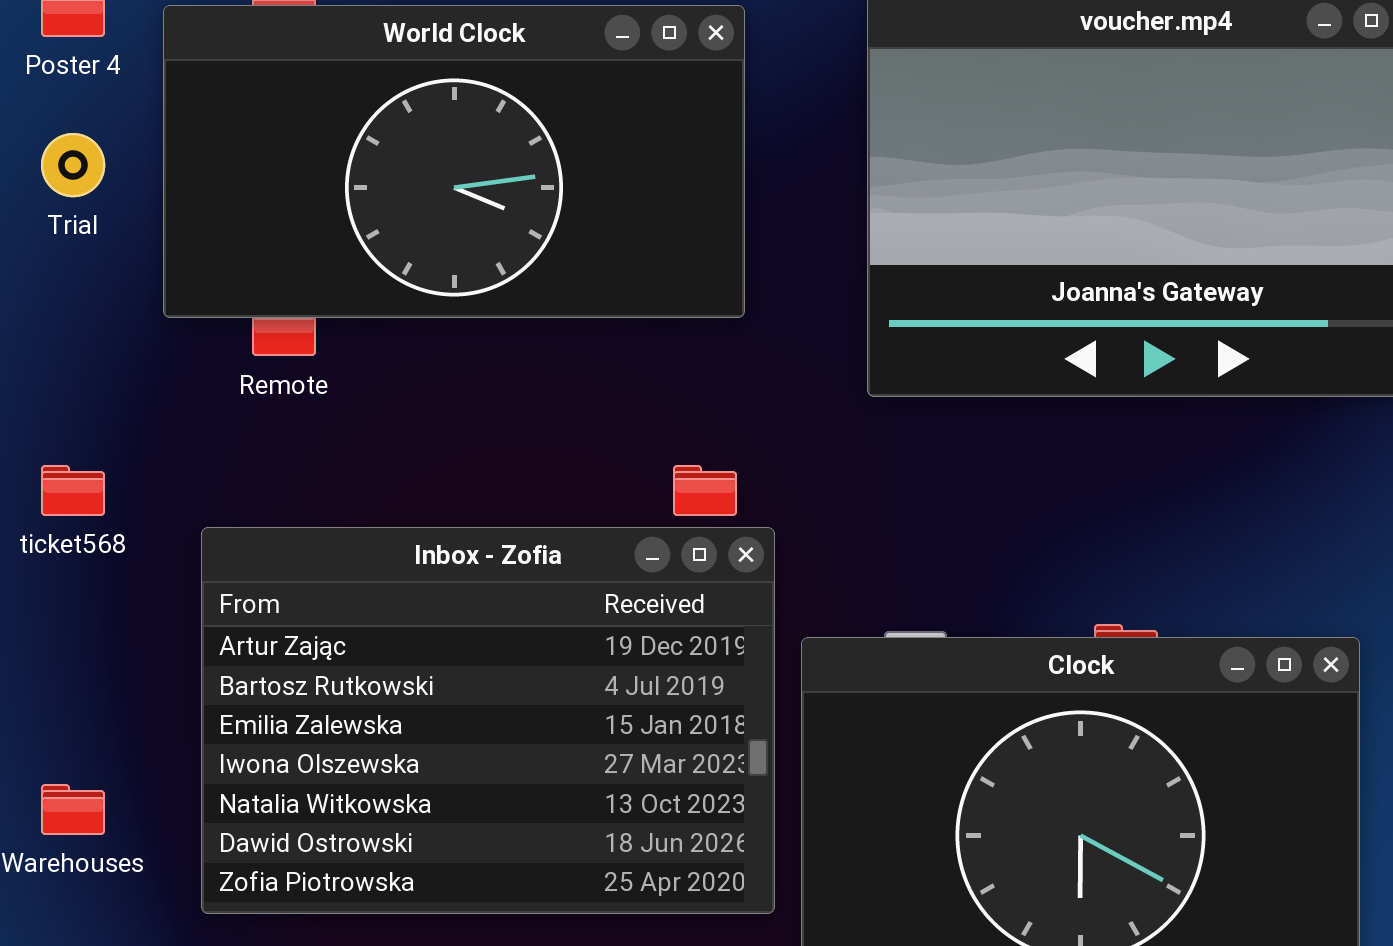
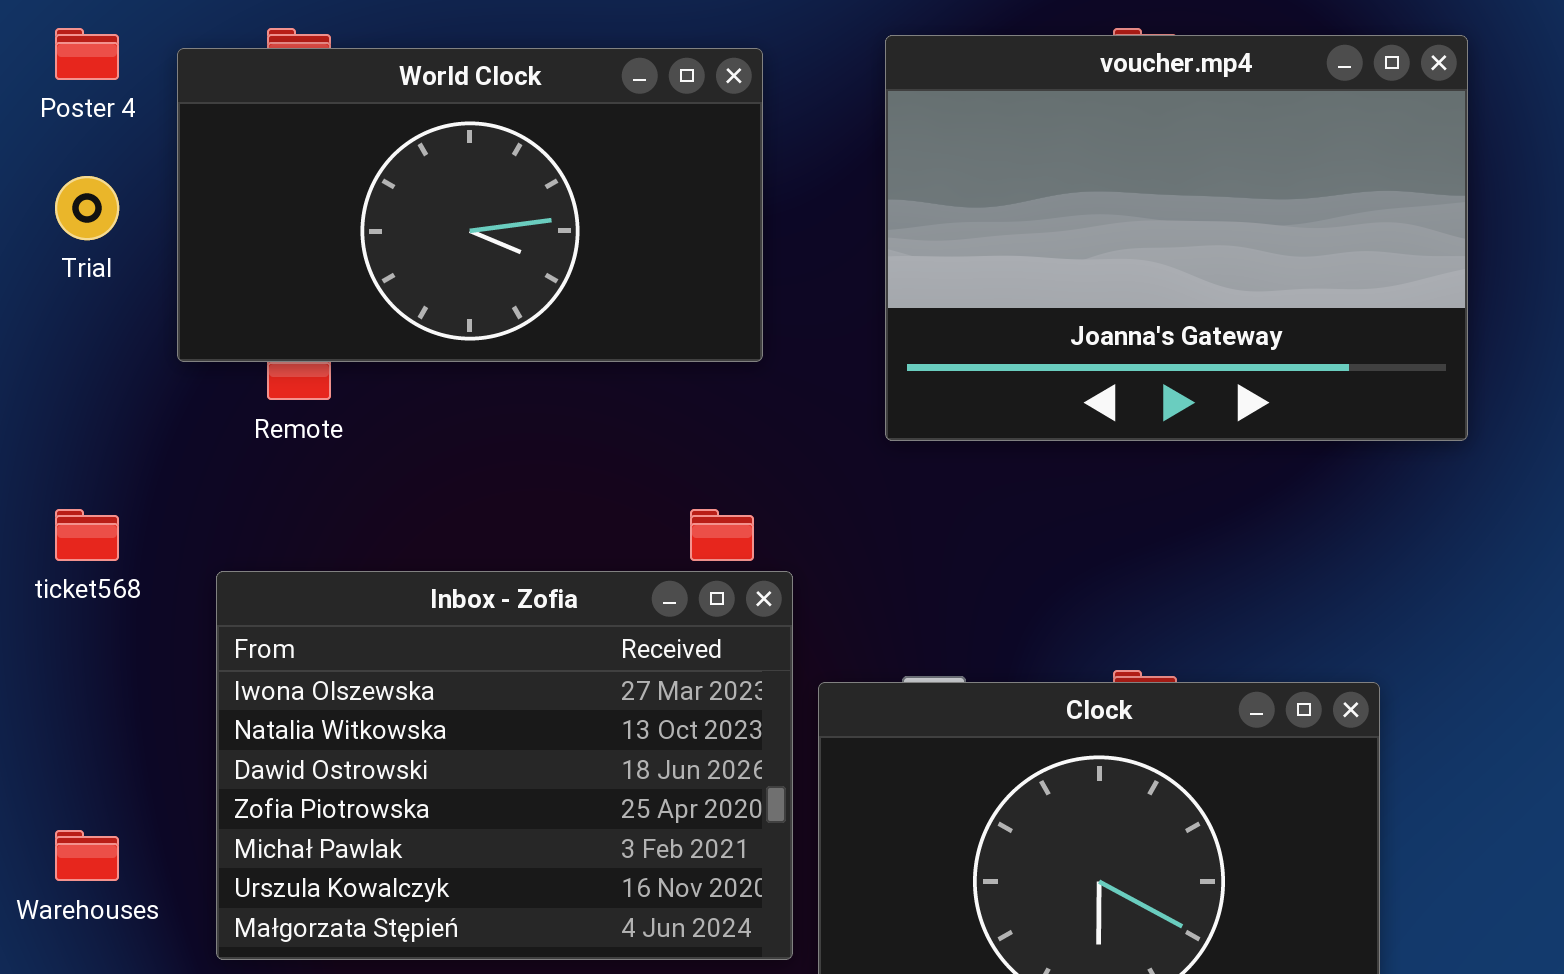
Inbox - Zofia: [201,527,775,914] -> [216,571,793,960], scrolled down 3 rows

